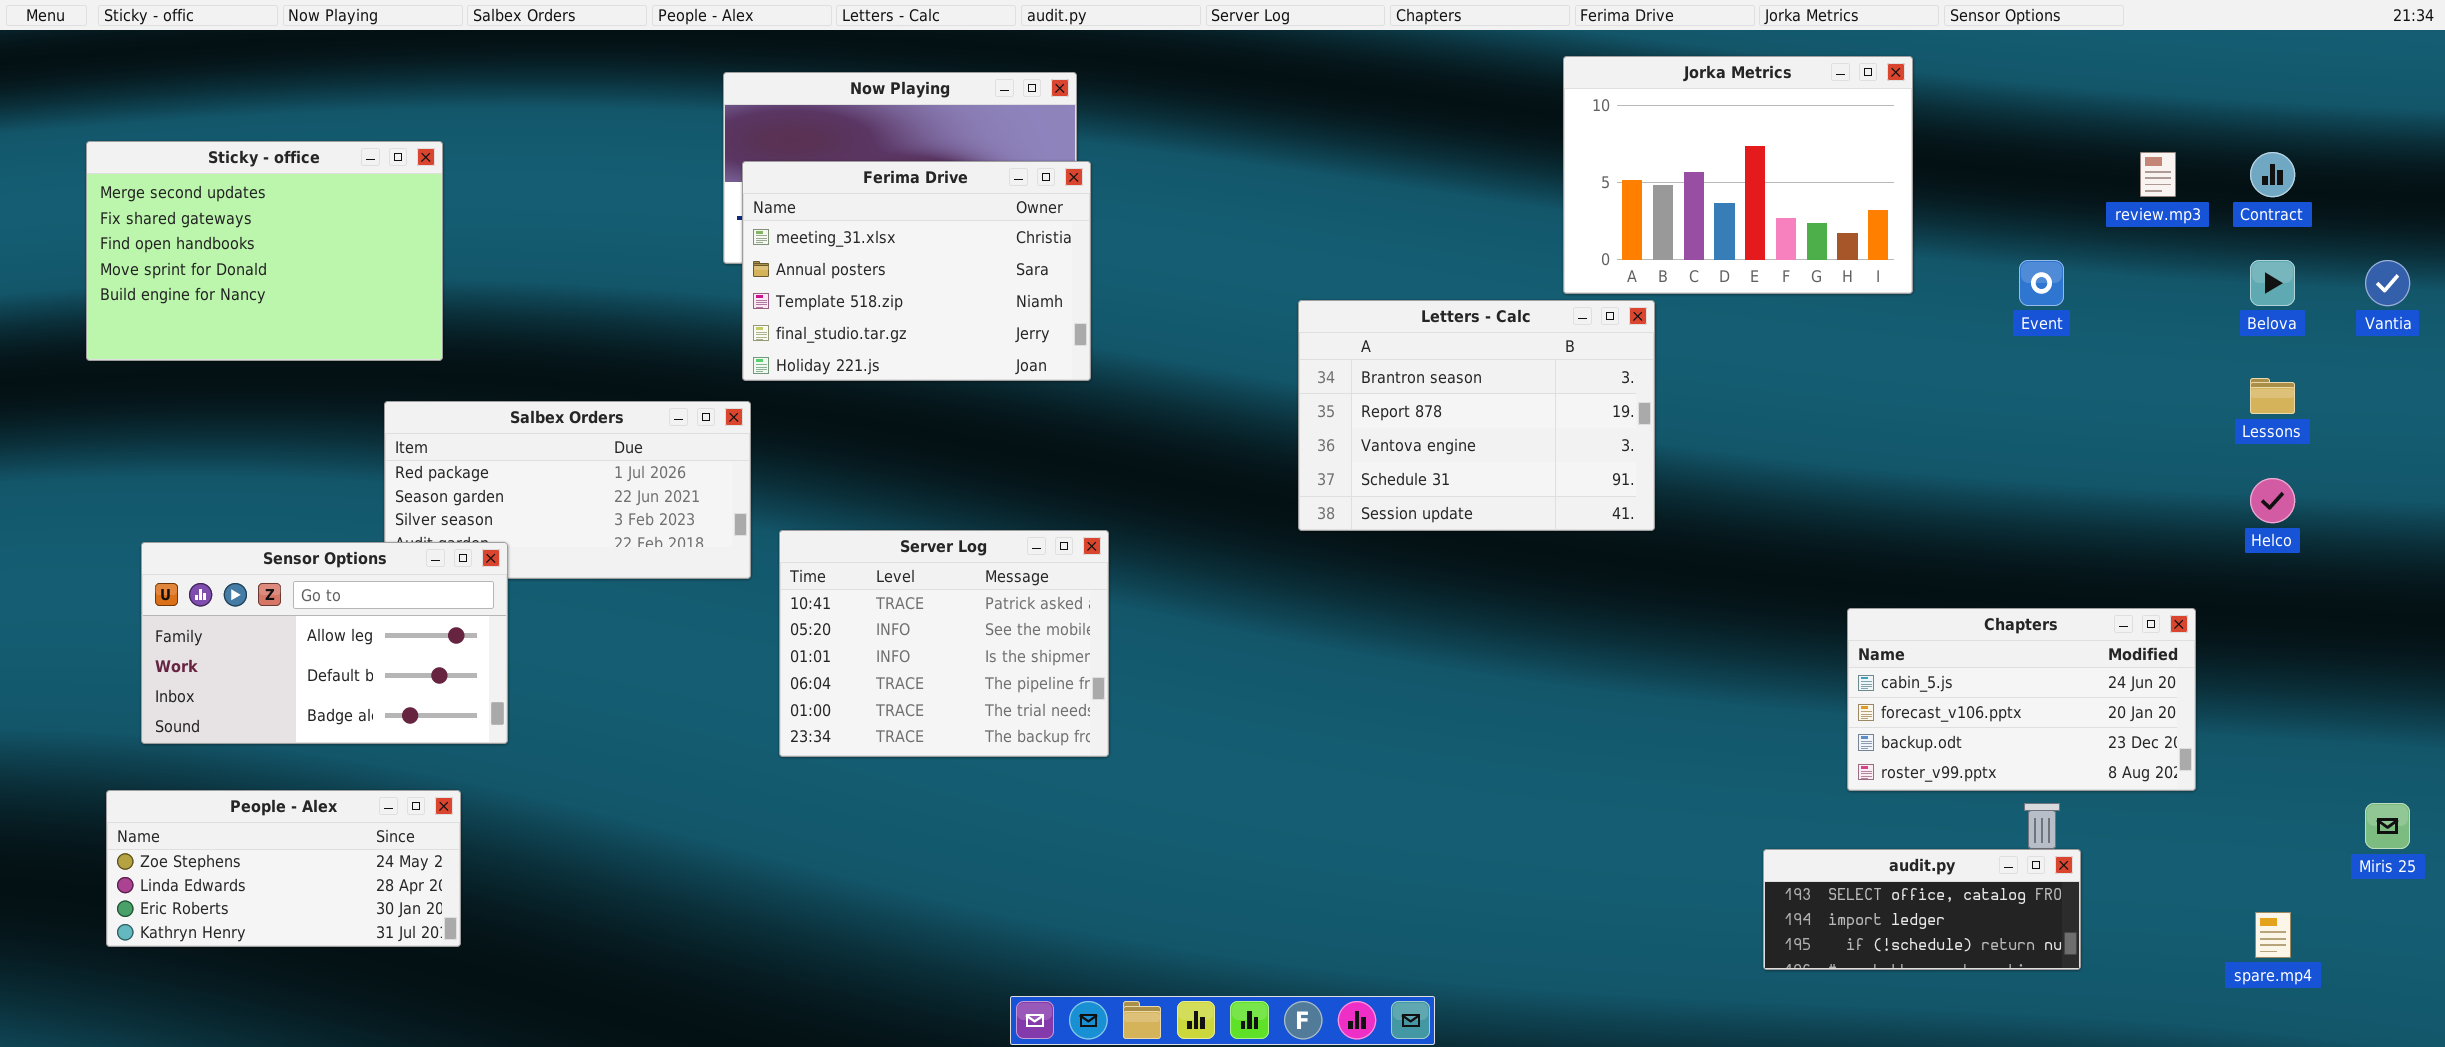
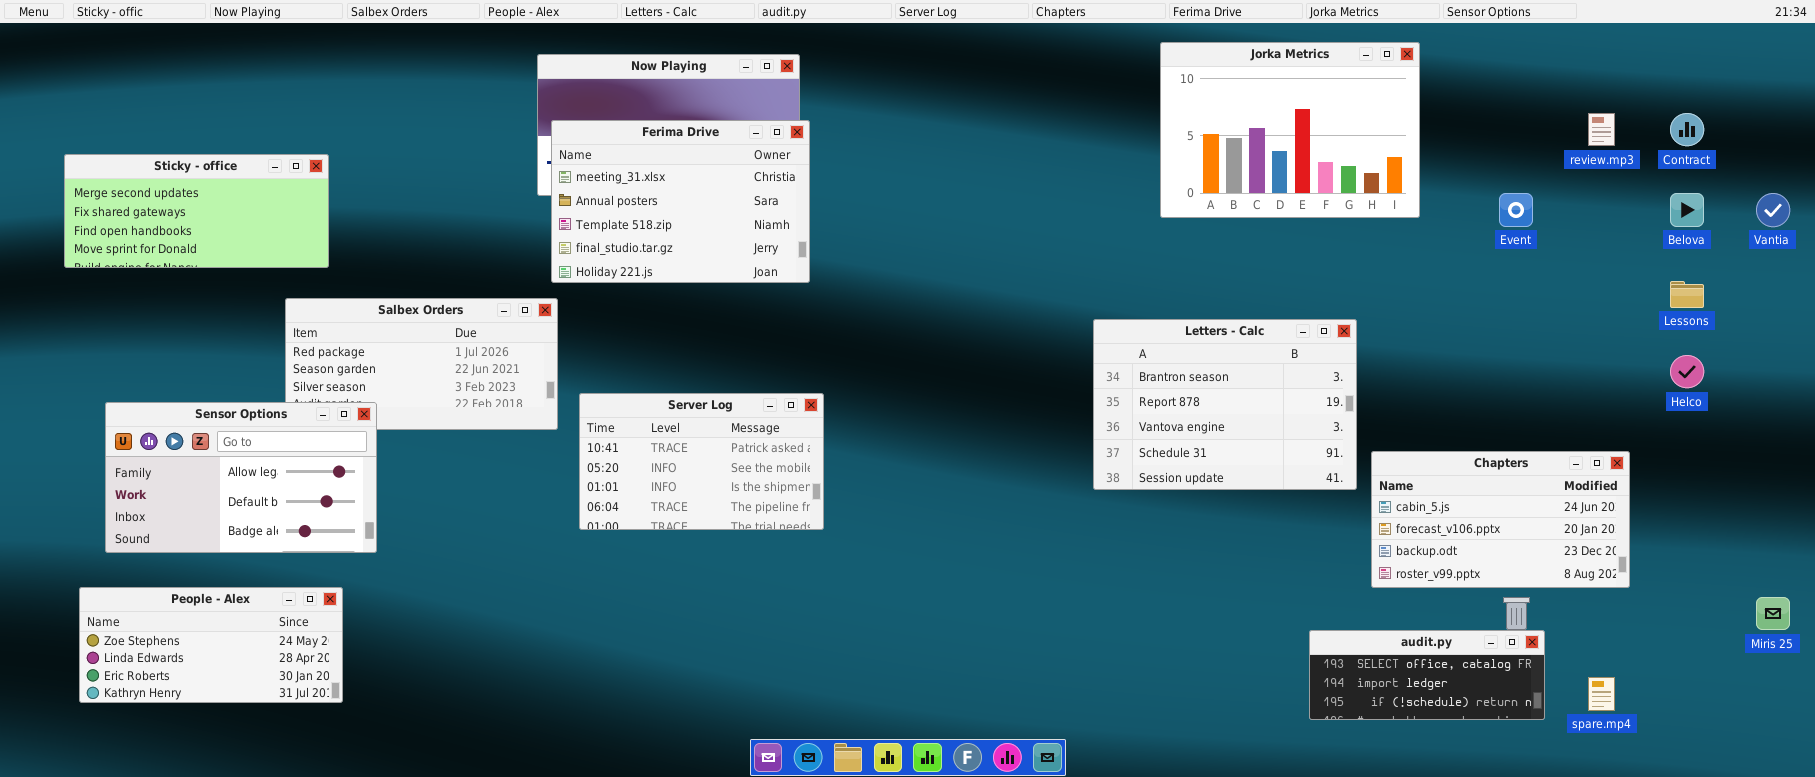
Sticky - office: [86,141,443,361] -> [64,154,329,268], resized
Letters - Calc: [1298,300,1655,531] -> [1093,319,1357,490], moved
Server Log: [779,530,1109,757] -> [579,393,824,530], resized
spare.mp4: [2255,912,2291,958] -> [1588,677,1615,711], moved

